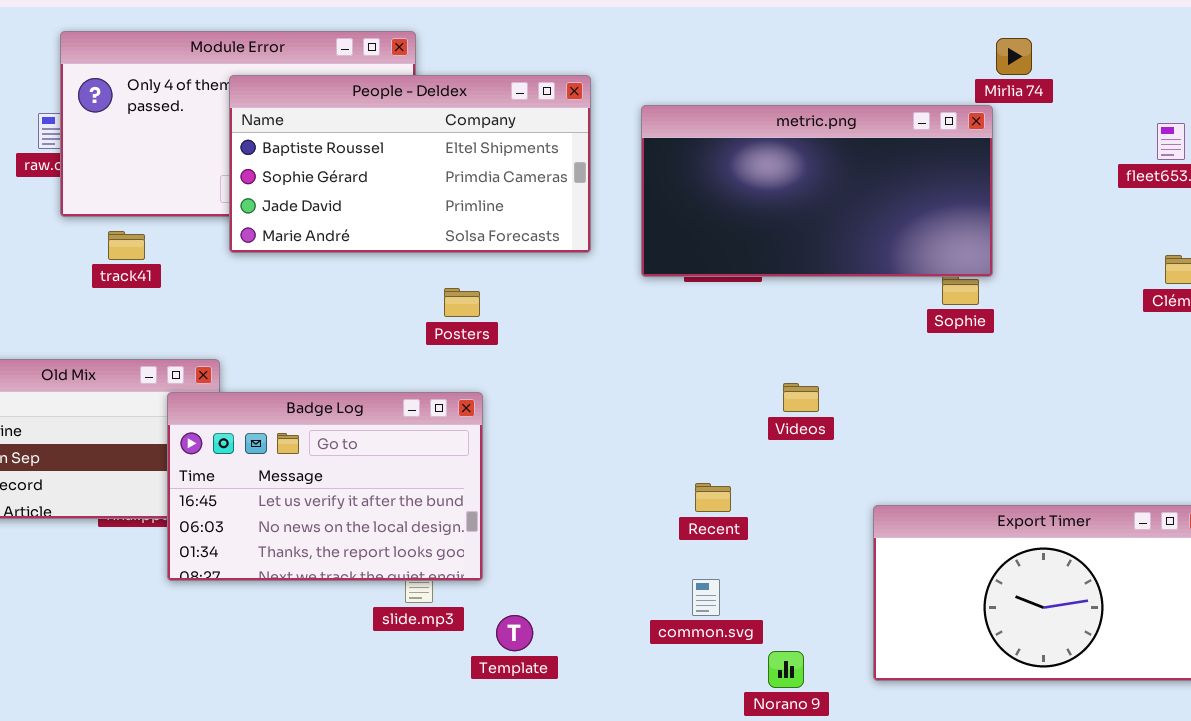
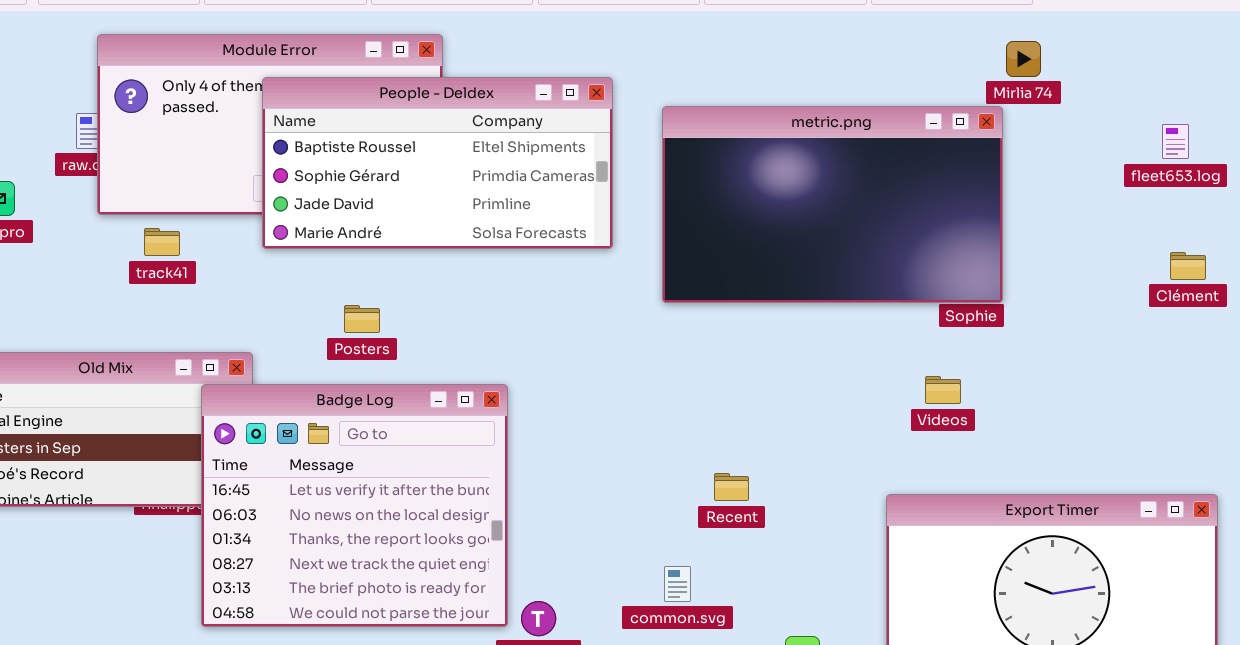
metric.png: [641,105,993,277] -> [662,106,1003,303], resized
Posters: [444,288,480,317] -> [344,305,380,333], moved
Videos: [783,383,819,412] -> [925,376,961,404], moved
Badge Log: [167,392,483,581] -> [201,384,508,627], resized
common.svg: [692,579,720,616] -> [664,566,691,602], moved

